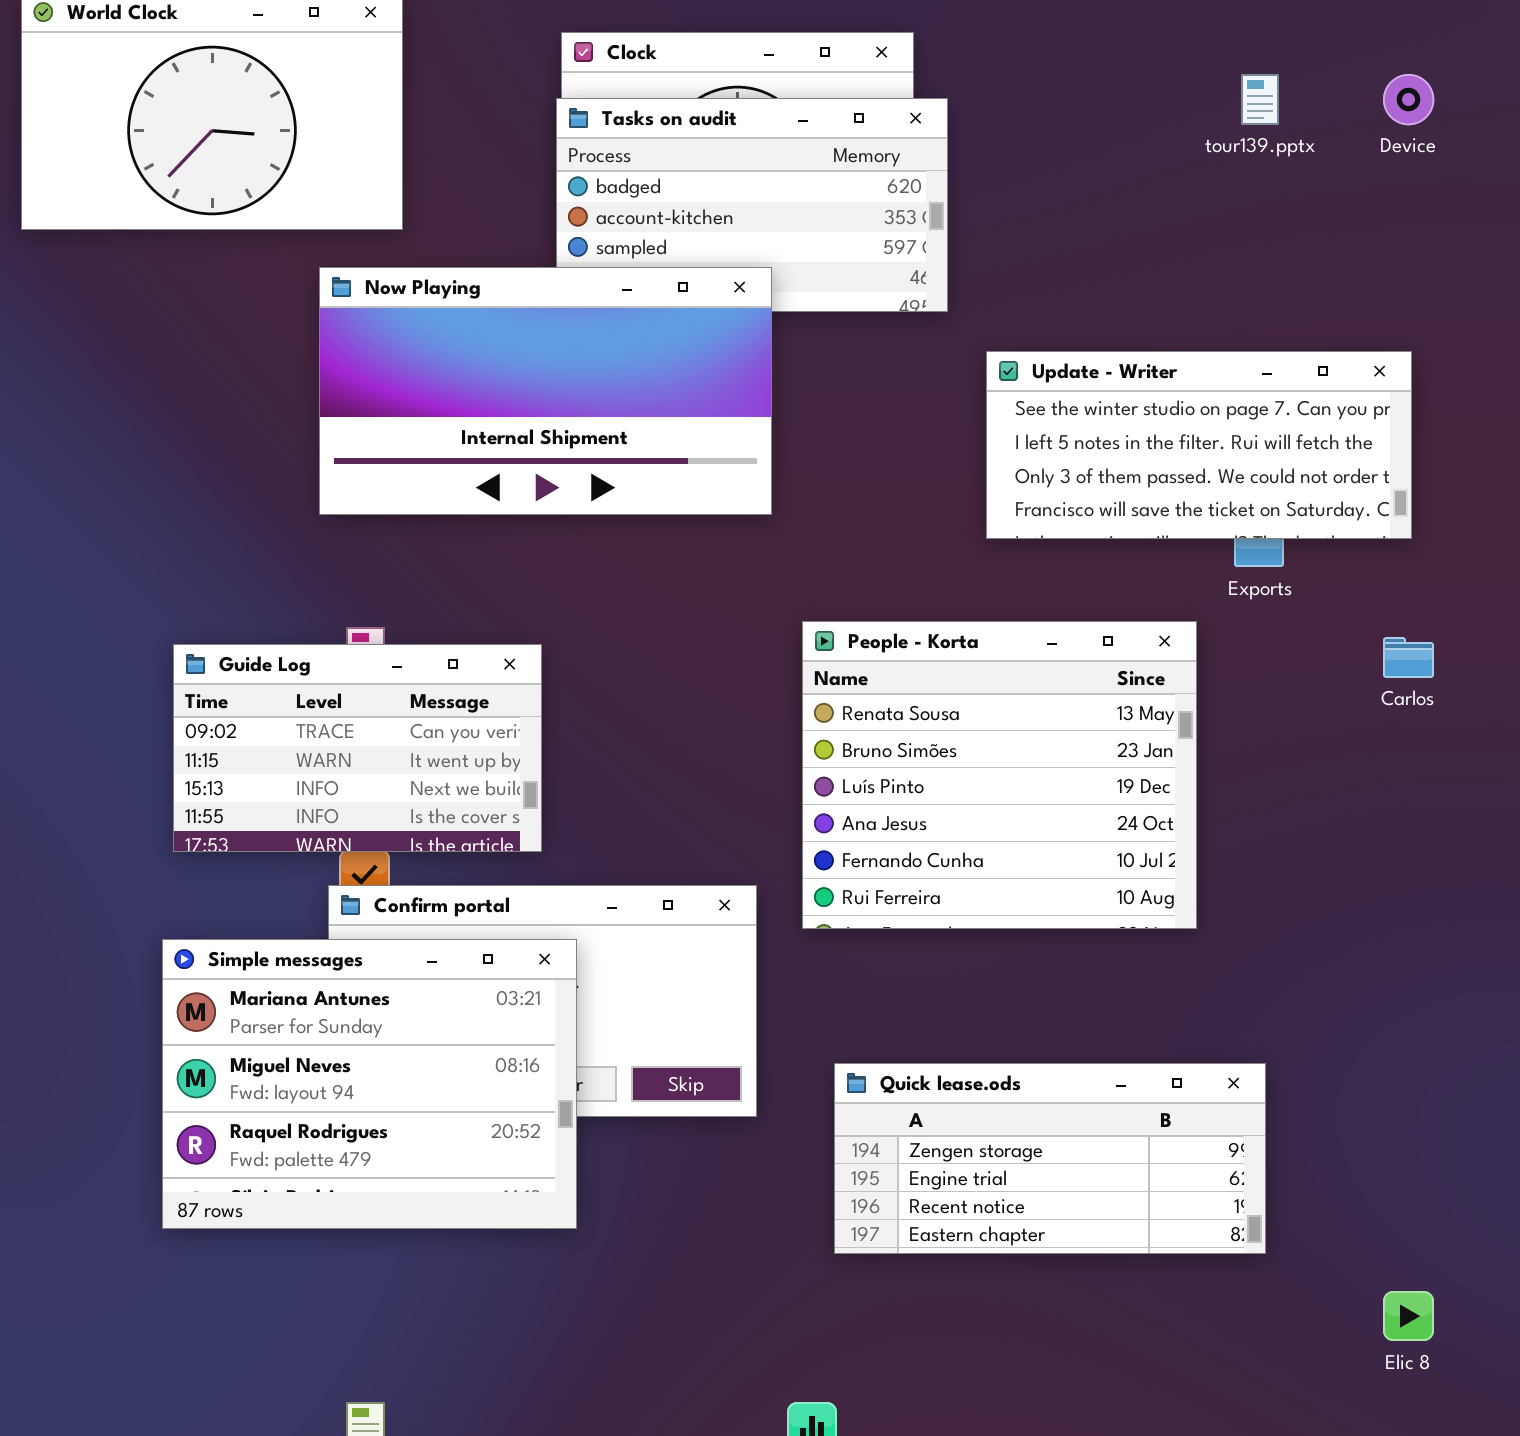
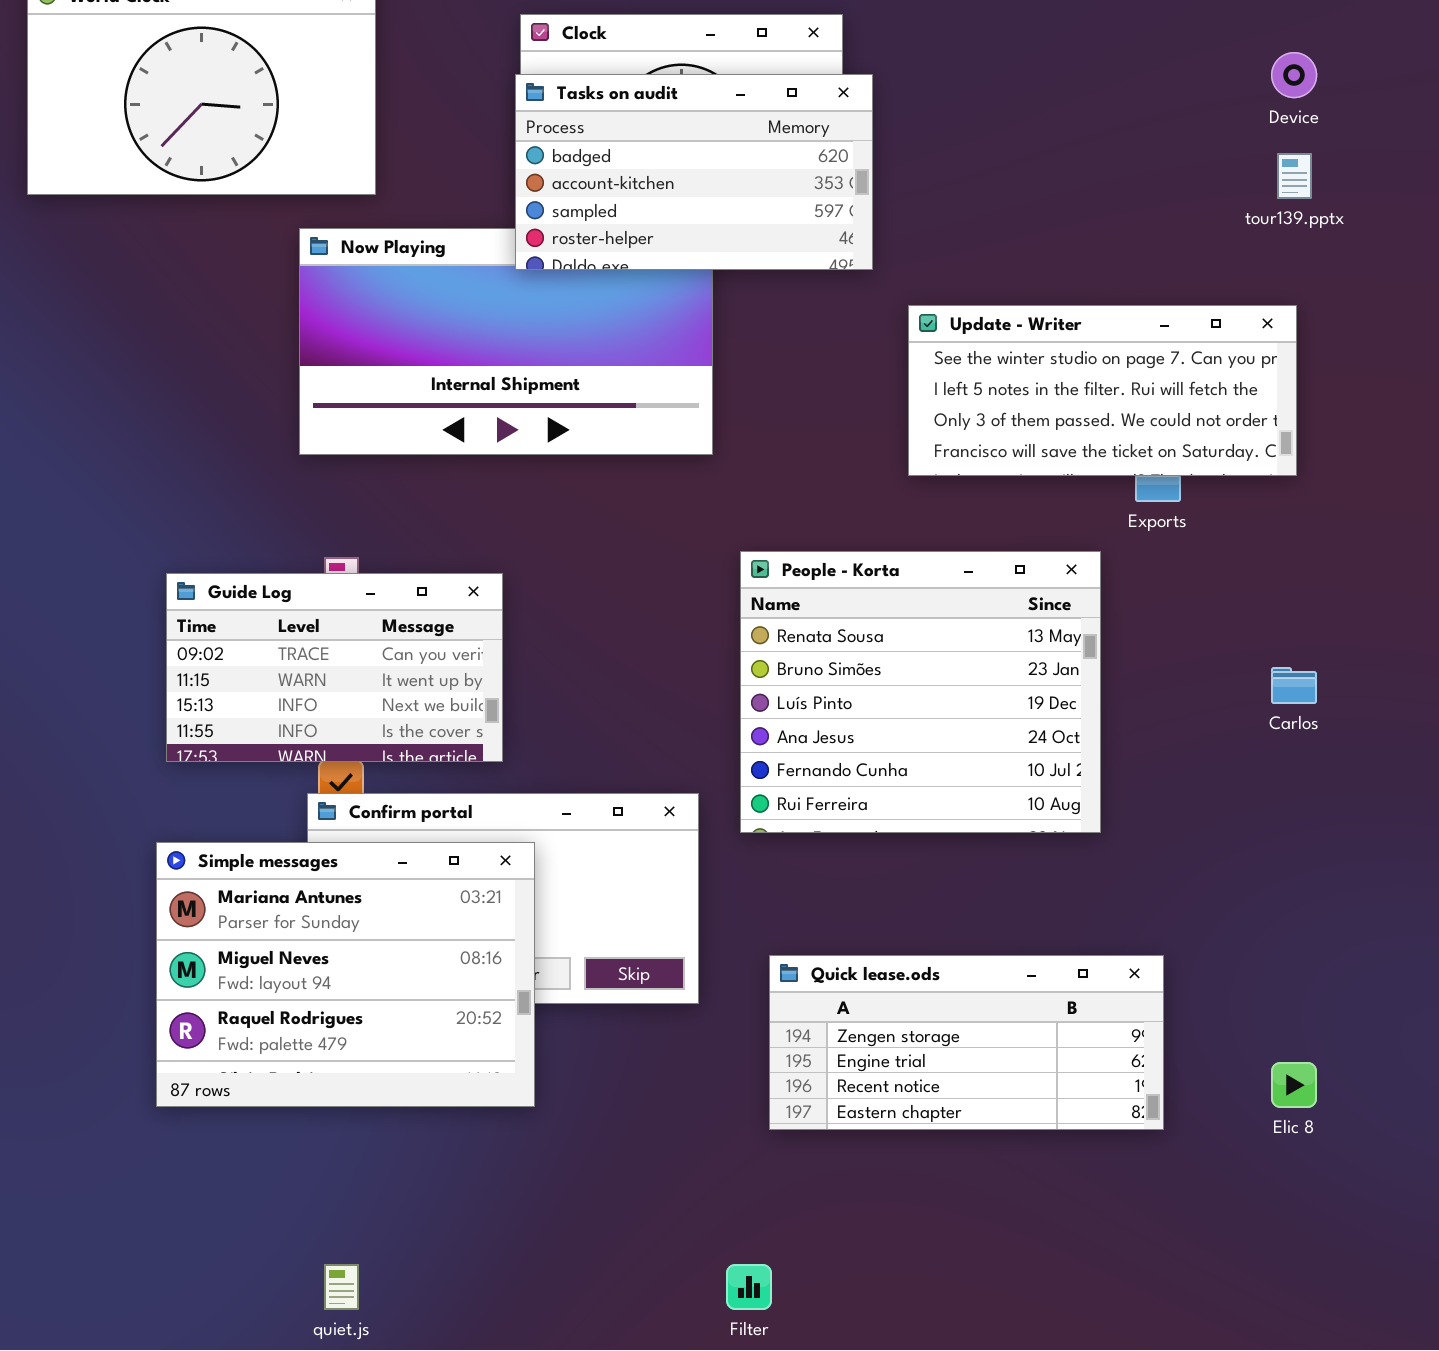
tour139.pptx: [1241,74,1279,125] -> [1277,153,1312,199], moved
Tasks on audit: [556,98,948,312] -> [515,74,873,270], raised
Carlos: [1383,637,1434,678] -> [1271,667,1317,704], moved
Elic 8: [1383,1291,1434,1341] -> [1271,1062,1317,1108], moved

